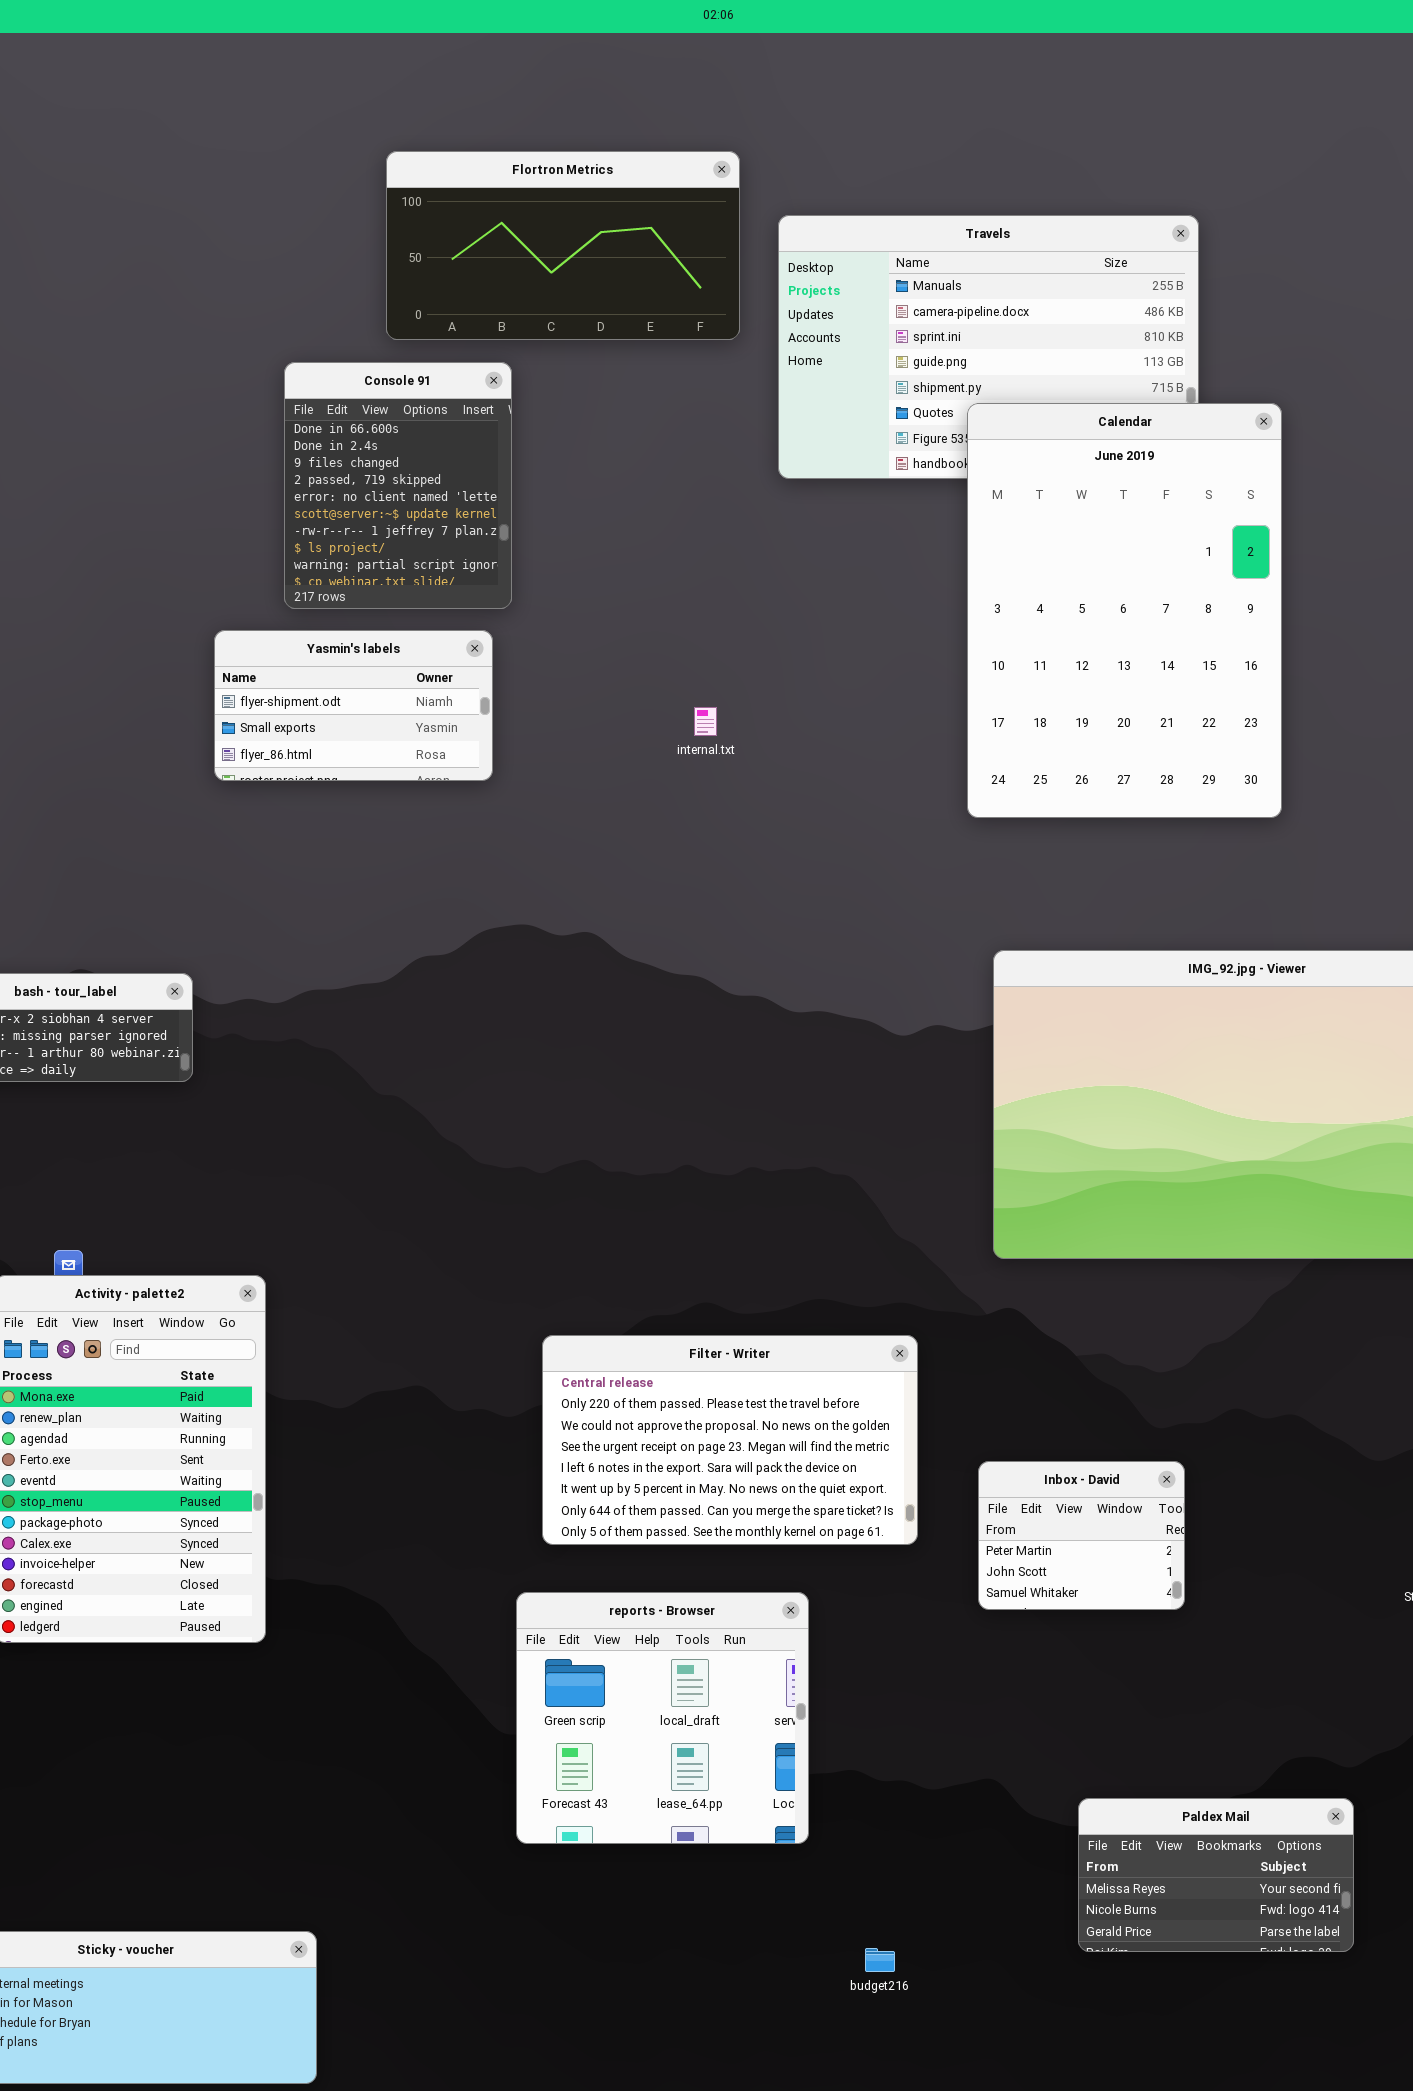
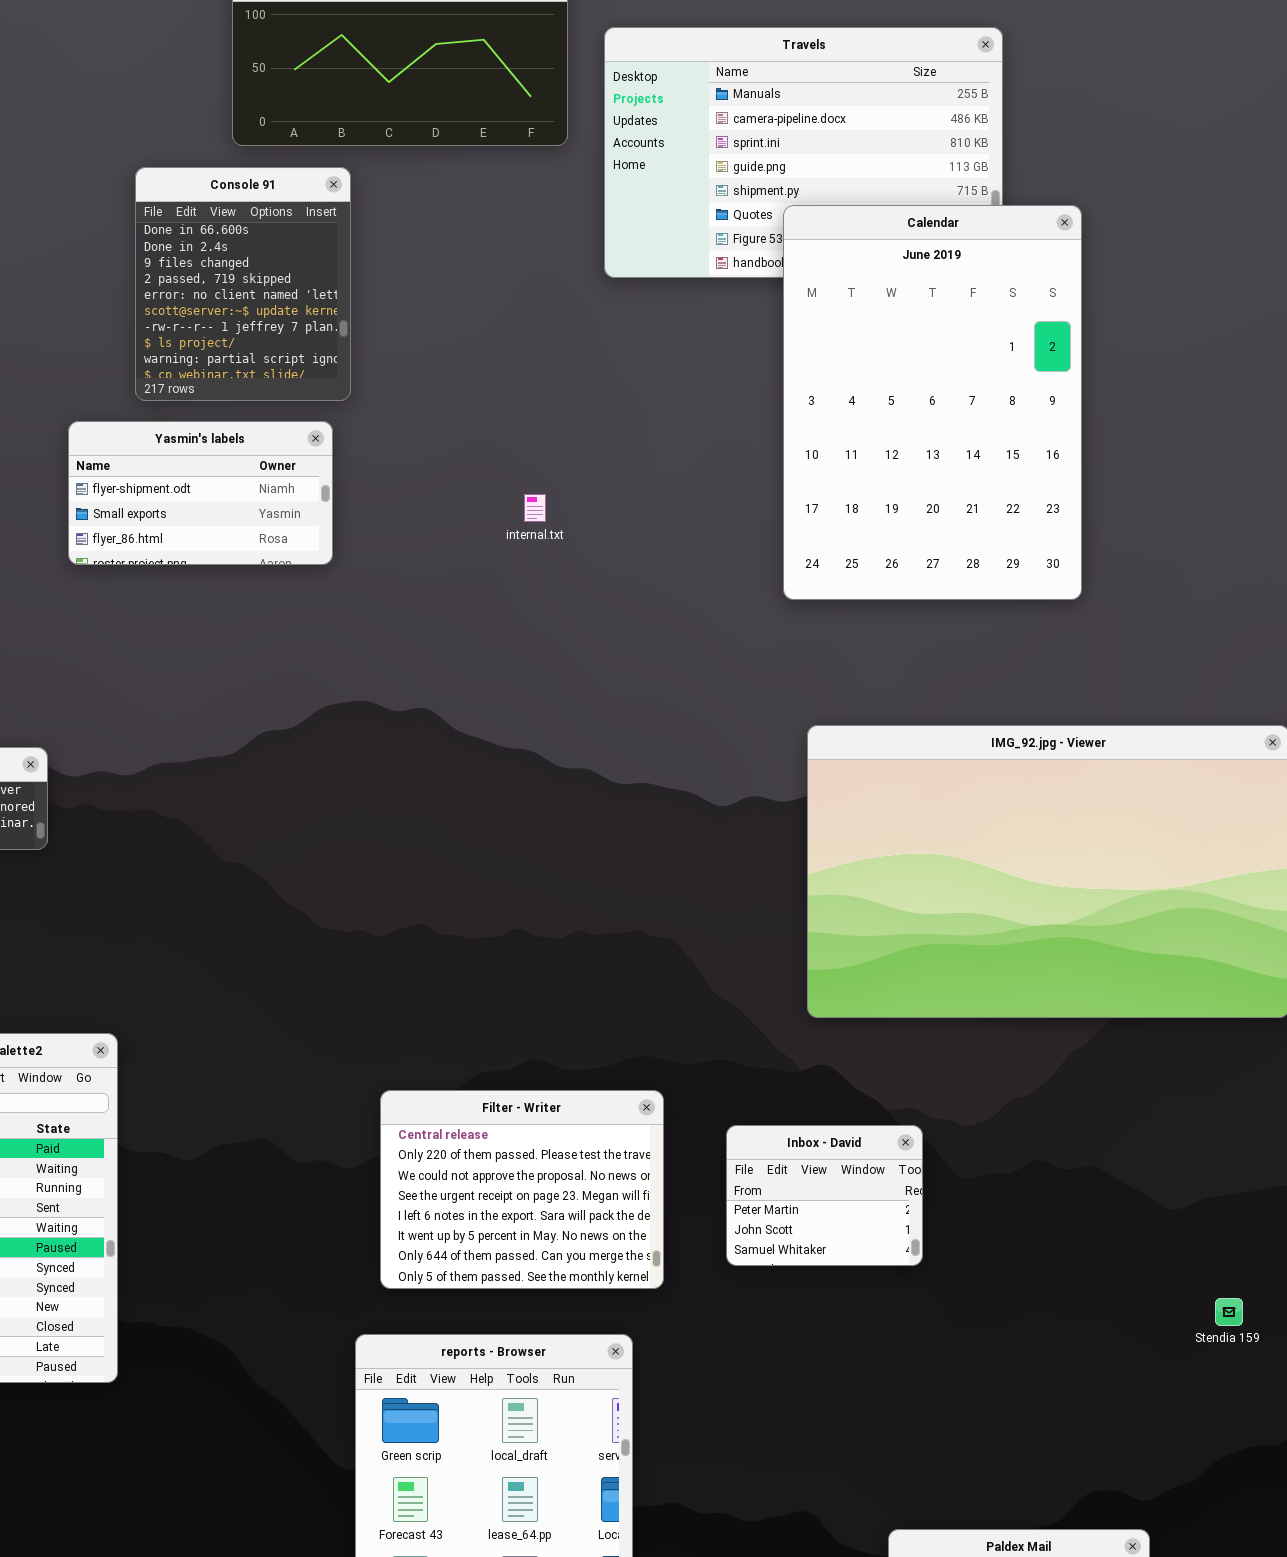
Filter - Writer: [542,1335,918,1545] -> [380,1090,664,1289], resized
Inbox - David: [978,1461,1185,1610] -> [726,1125,923,1266], moved

